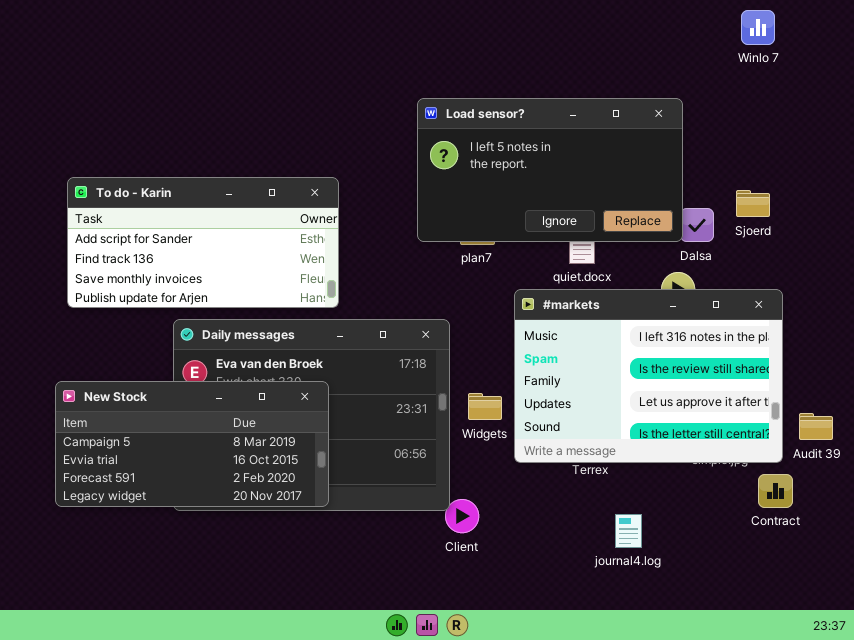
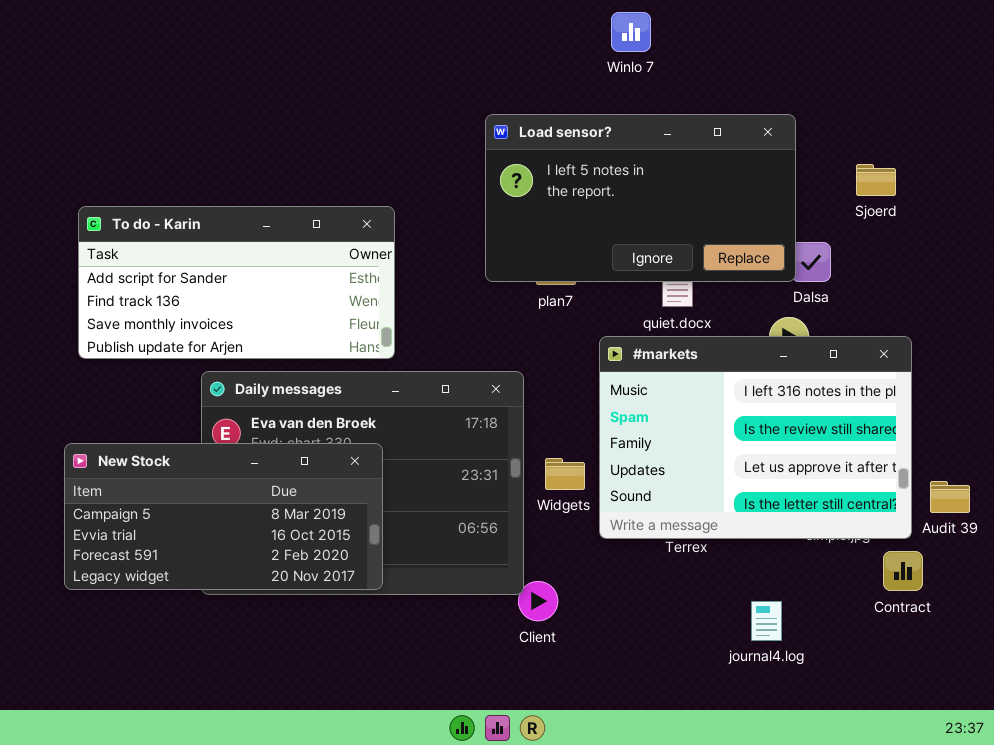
Winlo 7: [741,10,775,45] -> [611,12,651,52], moved
Sjoerd: [736,190,770,217] -> [856,164,896,196], moved
journal4.log: [615,514,642,548] -> [751,601,782,641], moved

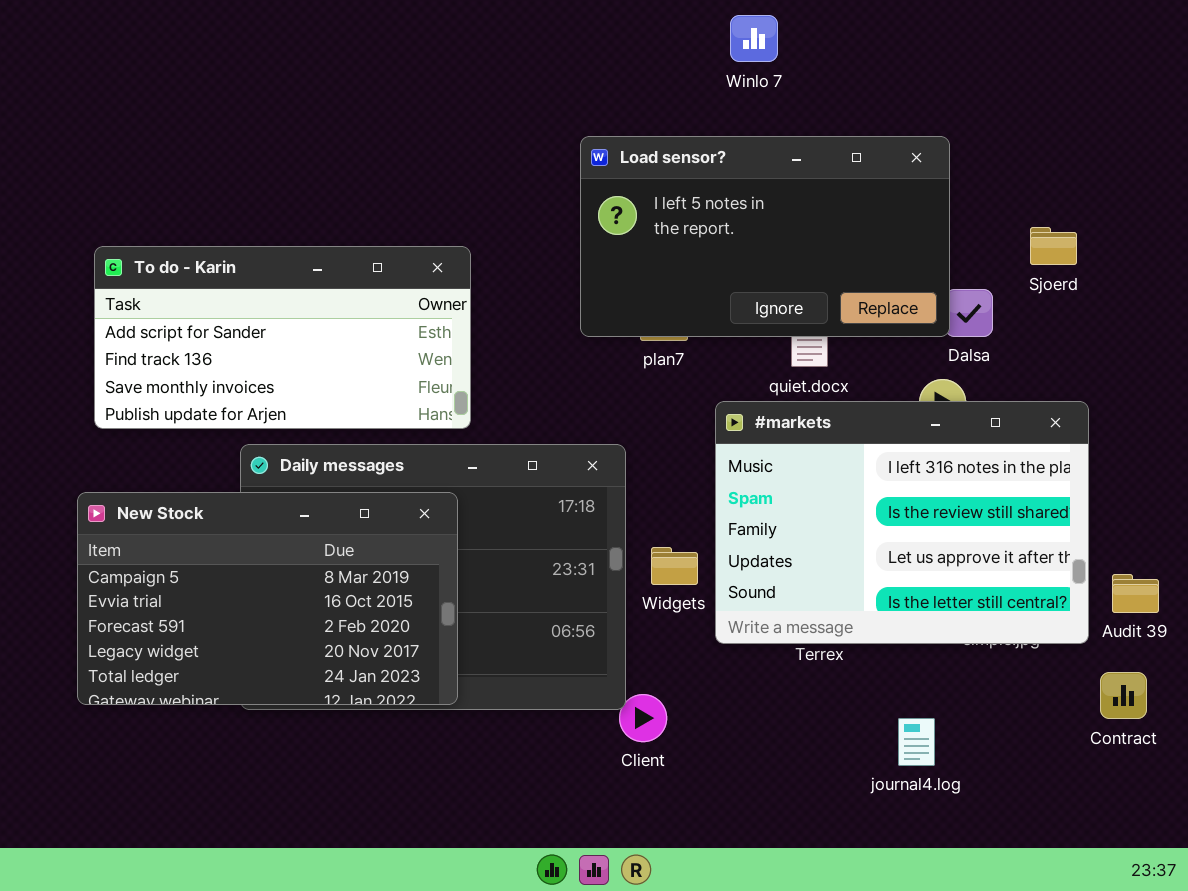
Sjoerd: [856,164,896,196] -> [1030,227,1077,265], moved
New Stock: [64,443,383,590] -> [77,492,458,705], resized
Contract: [883,551,923,591] -> [1100,672,1147,719], moved

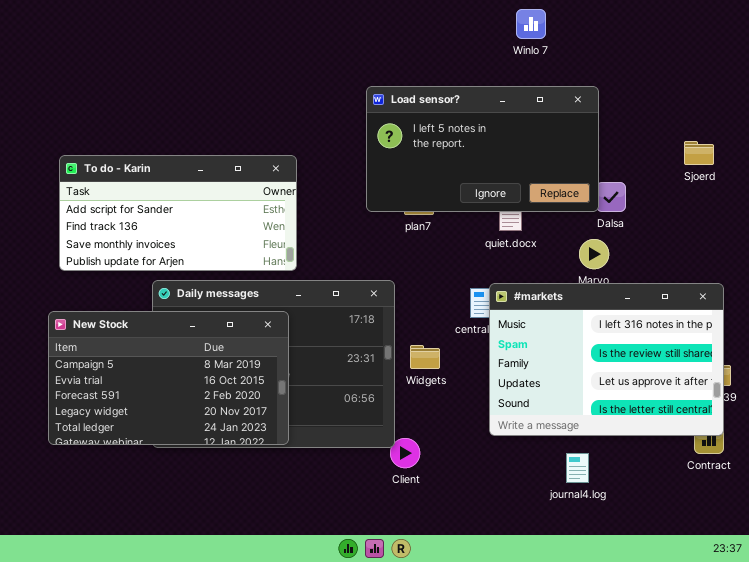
Winlo 7: [730,15,778,62] -> [516,9,546,39], moved
Sjoerd: [1030,227,1077,265] -> [684,141,714,165], moved
#markets: [715,401,1089,644] -> [489,283,724,436], moved

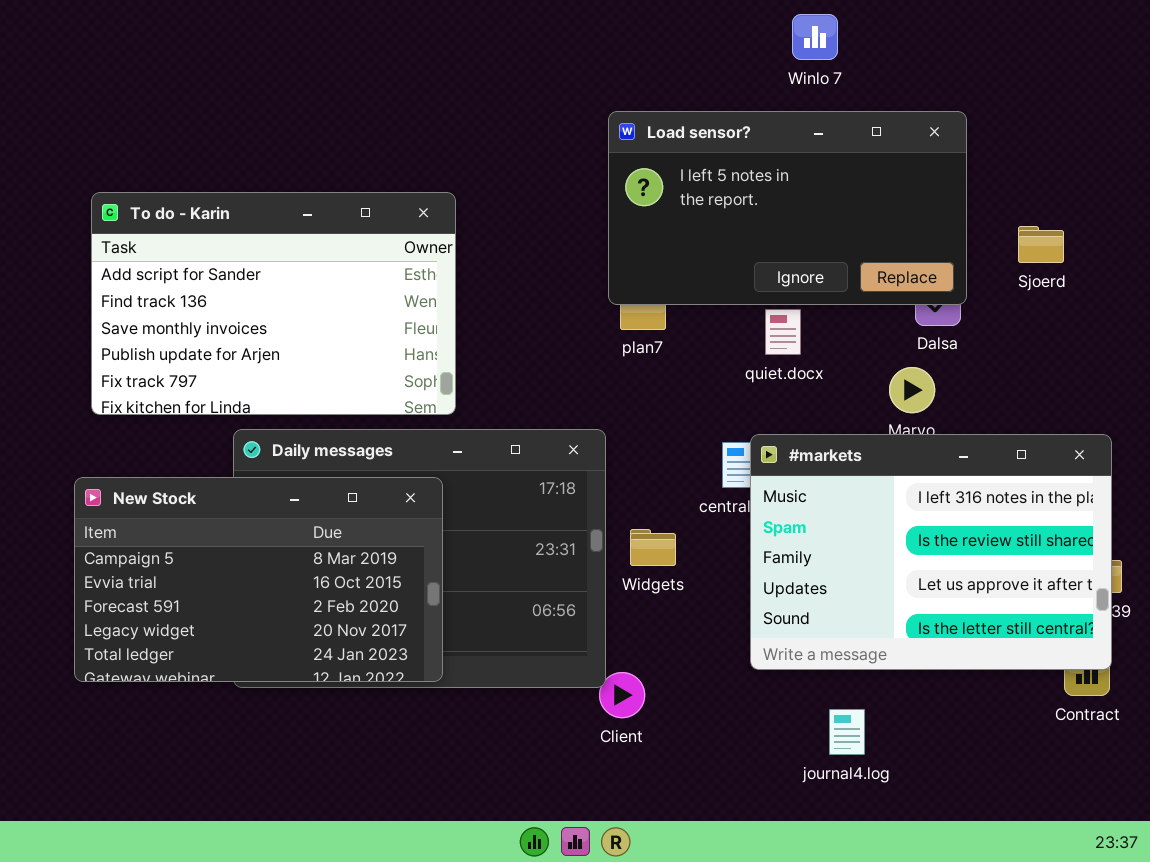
Load sensor?: [366,86,599,212] -> [608,111,967,305], moved
Sjoerd: [684,141,714,165] -> [1018,226,1064,263], moved
To do - Karin: [59,155,297,271] -> [91,192,456,415], resized
journal4.log: [566,453,589,483] -> [829,709,865,755], moved

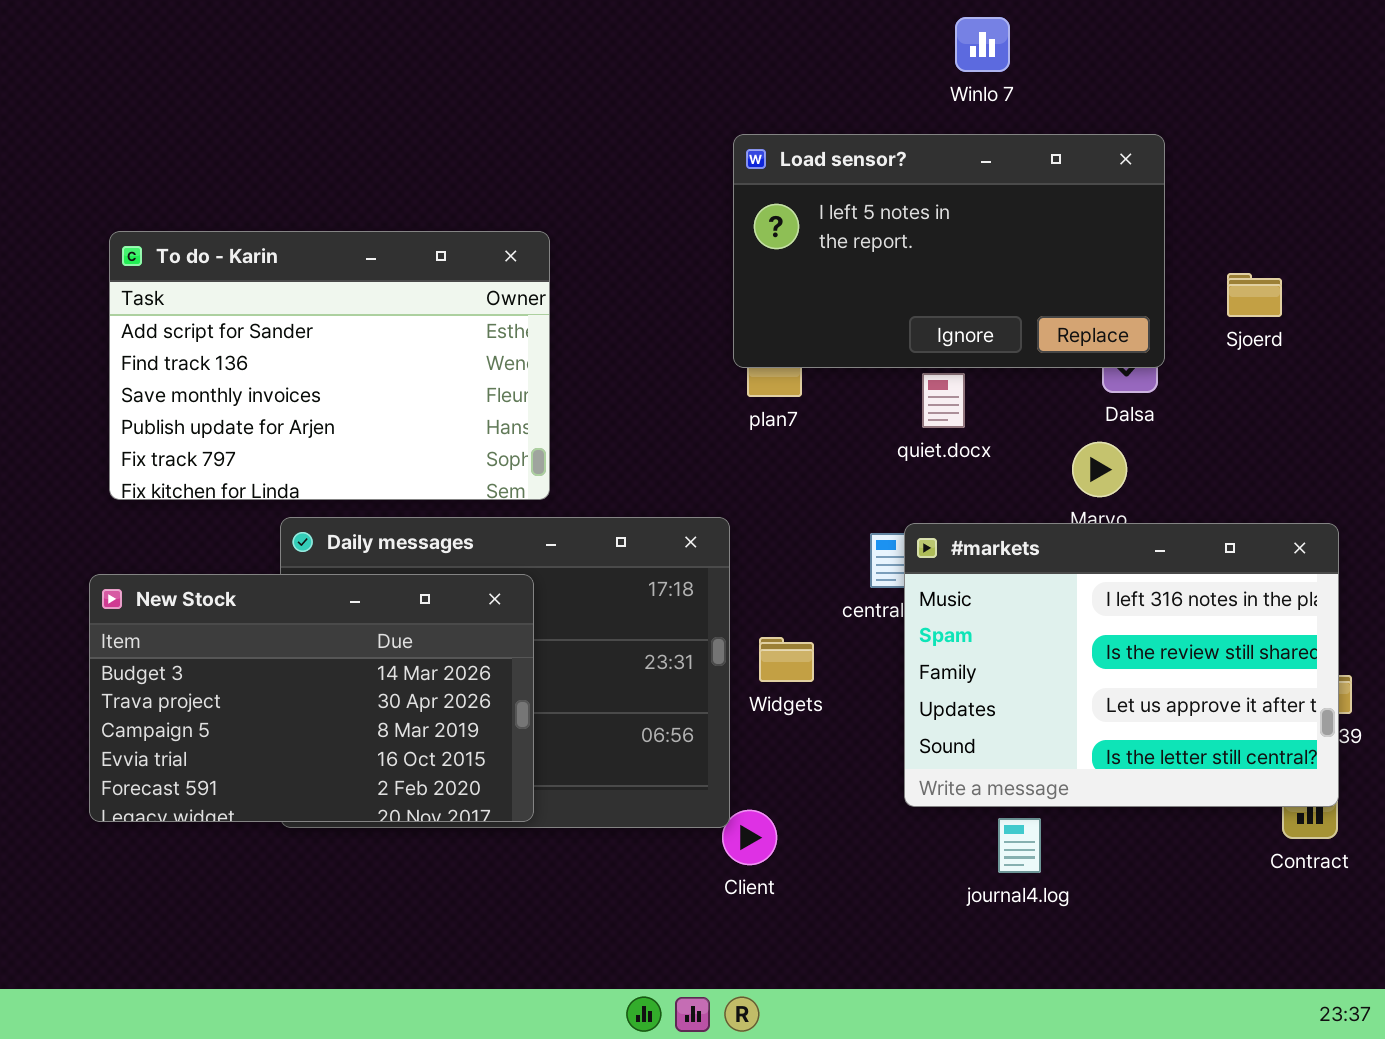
New Stock: [74,477,443,682] -> [89,574,534,822], scrolled up 2 rows
journal4.log: [829,709,865,755] -> [998,818,1041,873], moved

